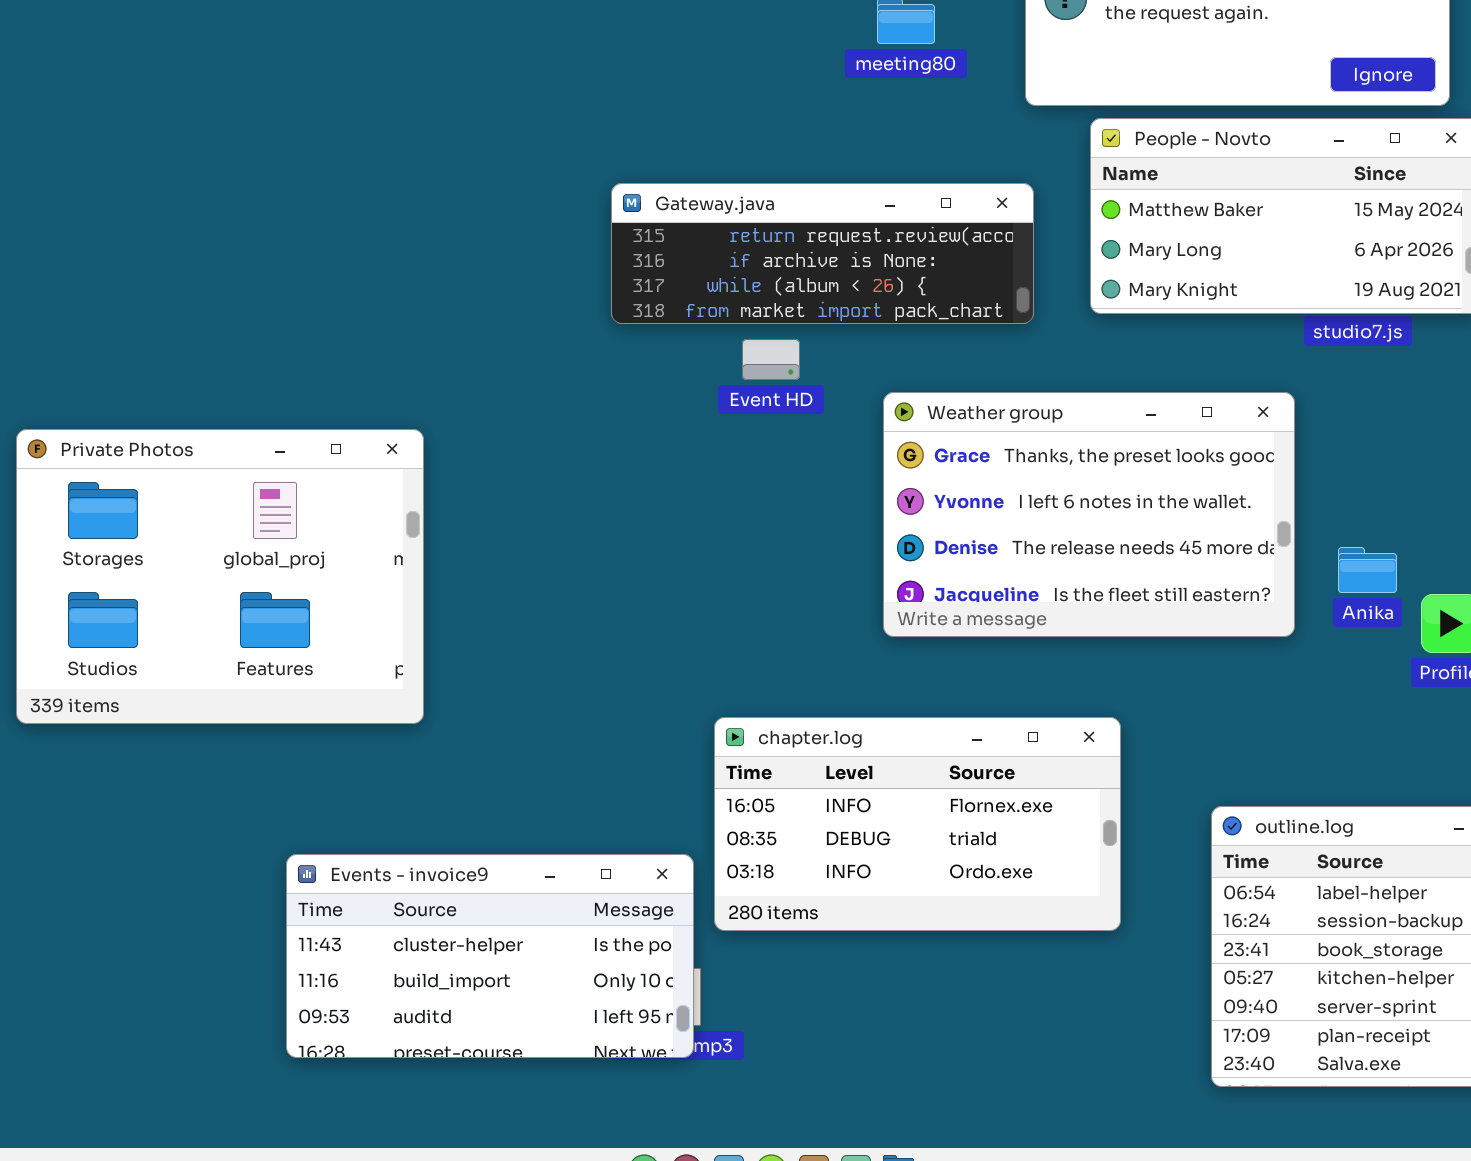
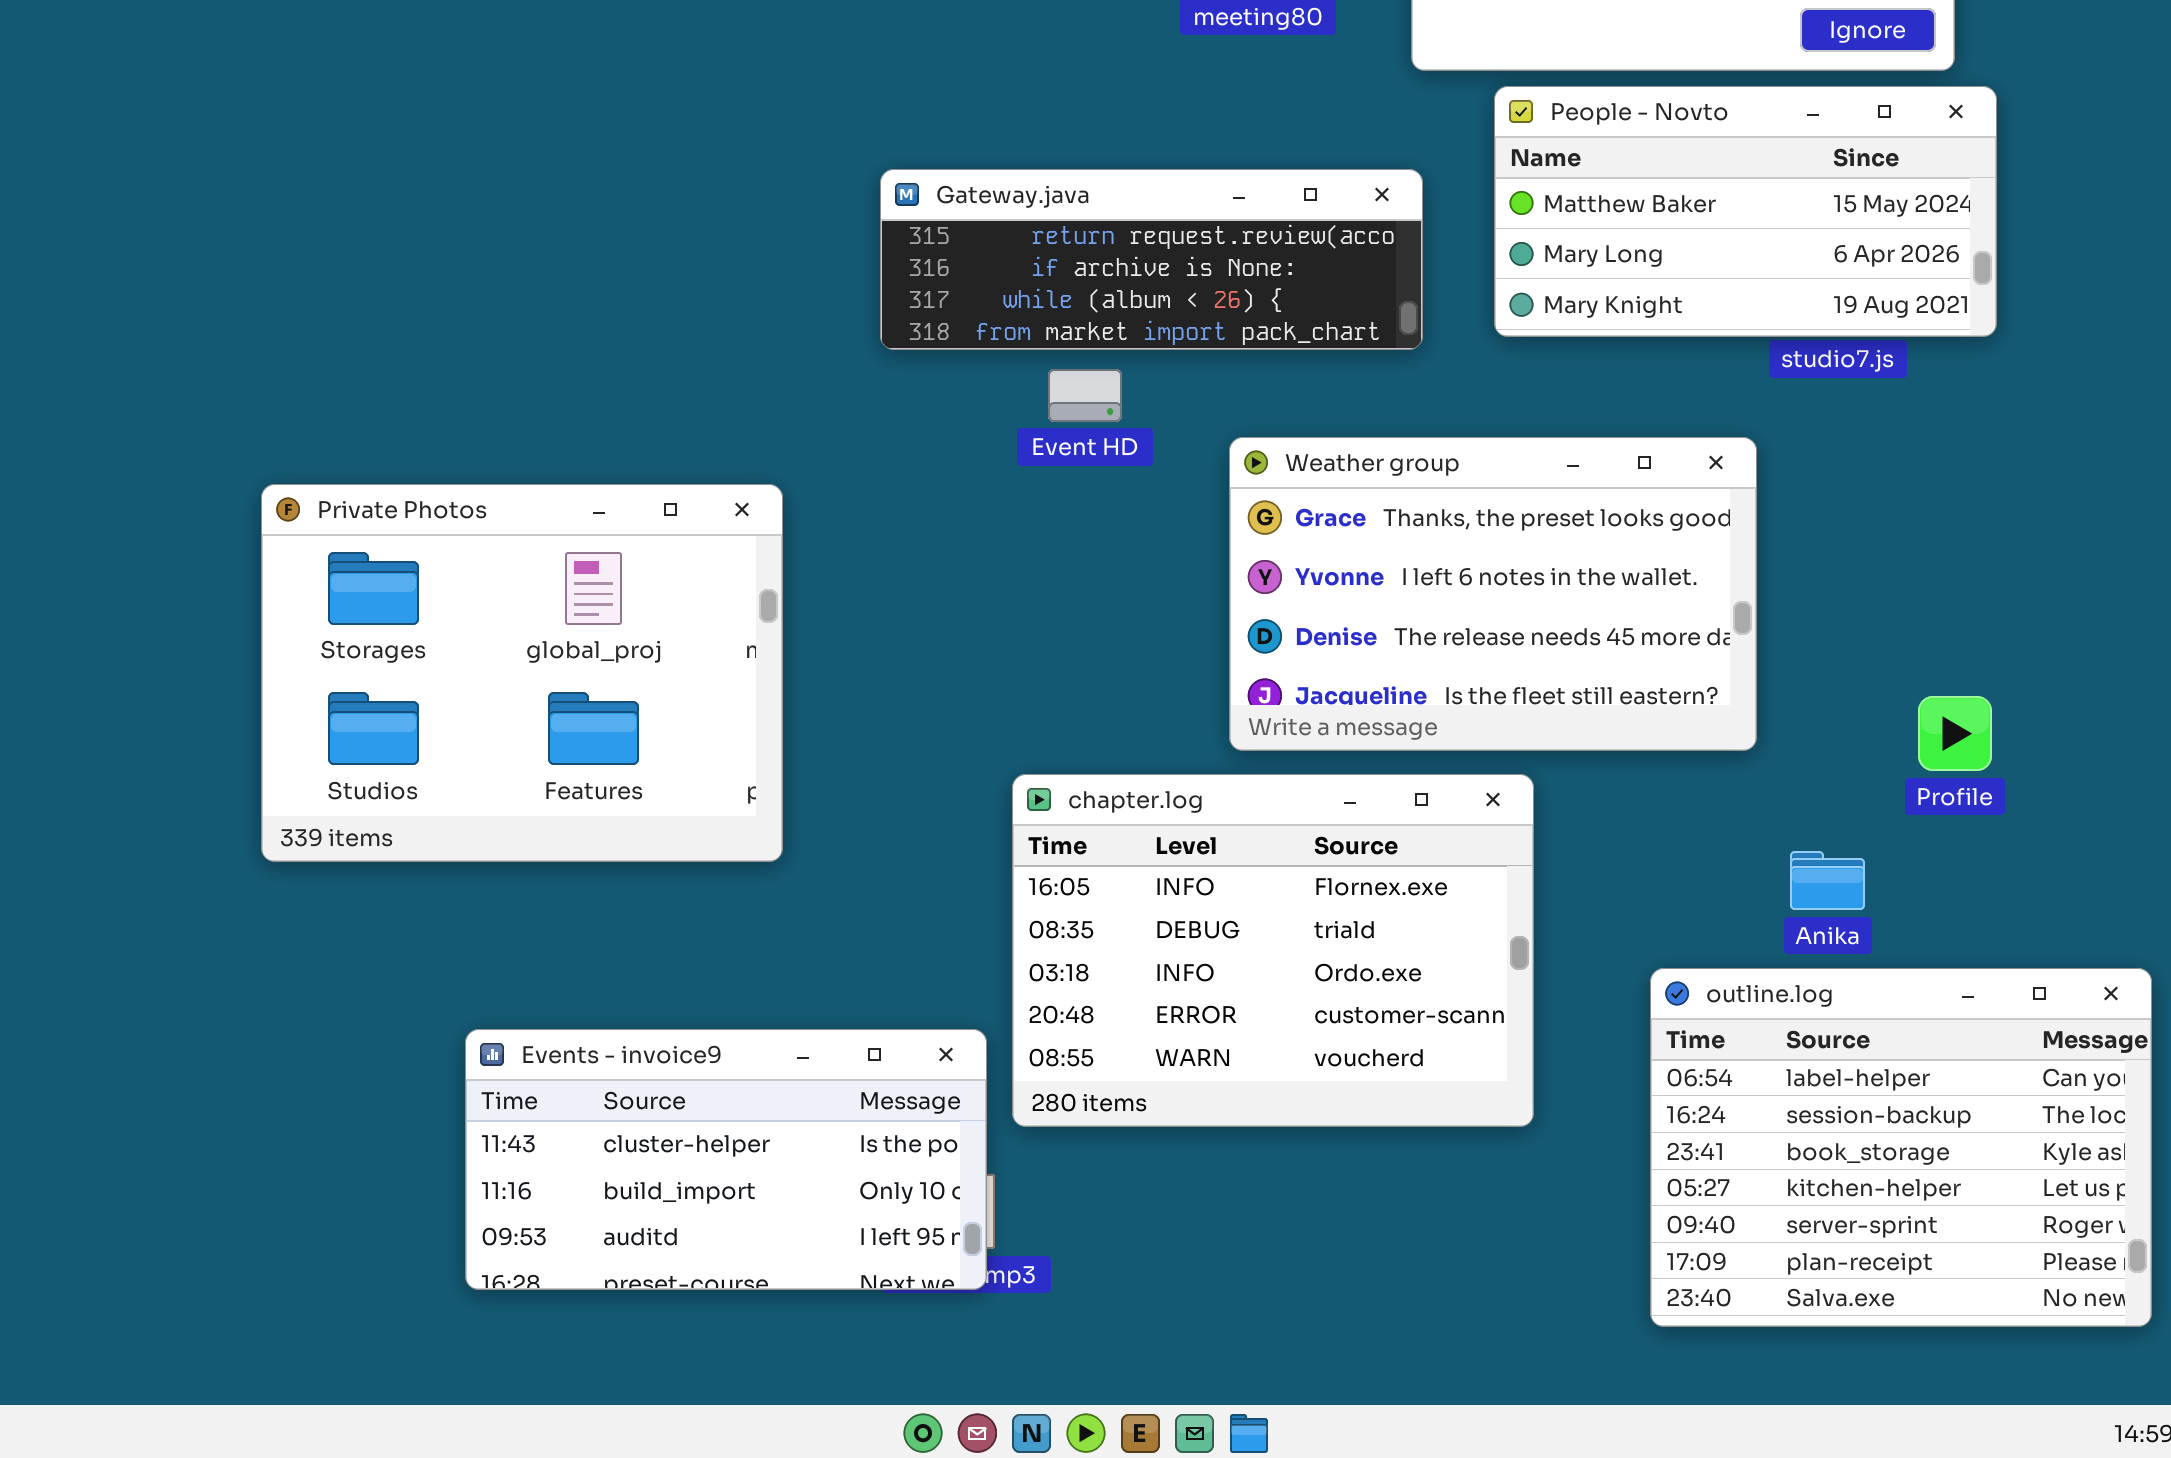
Private Photos: [16,429,424,724] -> [261,484,783,862], moved
Anika: [1338,547,1397,593] -> [1790,851,1865,910], moved
chapter.log: [714,717,1121,931] -> [1012,774,1534,1127], resized

